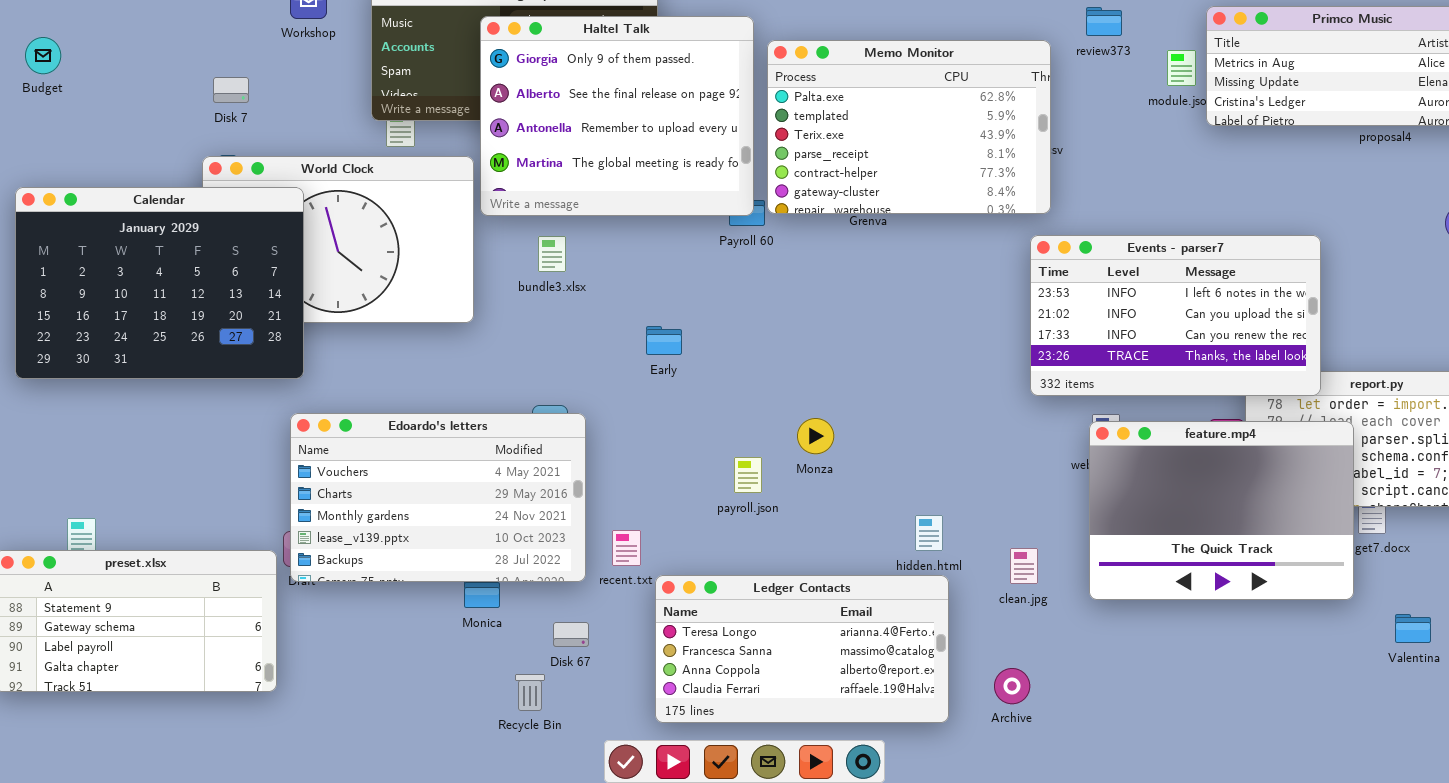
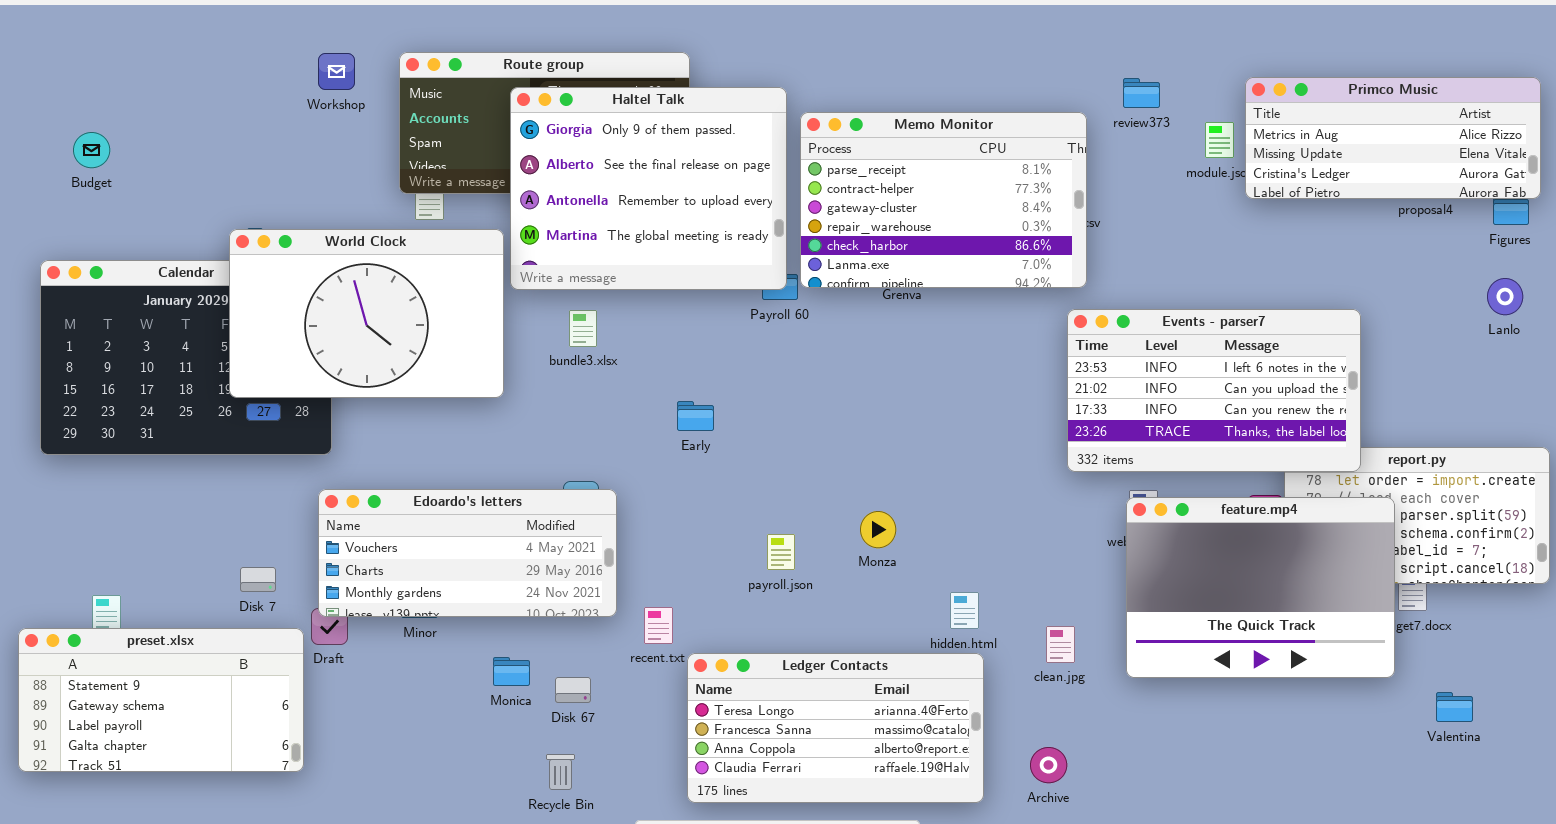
Budget: [25,37,61,74] -> [73,132,110,168], moved
Memo Monitor: [767,40,1051,214] -> [800,112,1087,288], scrolled down 3 rows
Disk 7: [213,77,249,103] -> [240,567,276,592], moved
World Clock: [202,156,474,323] -> [229,229,504,398], raised
Edoardo's letters: [290,413,586,582] -> [318,489,617,617], resized
Monza: [797,418,834,454] -> [860,511,896,548], moved
Disk 67: [553,622,589,647] -> [555,677,591,703], moved

